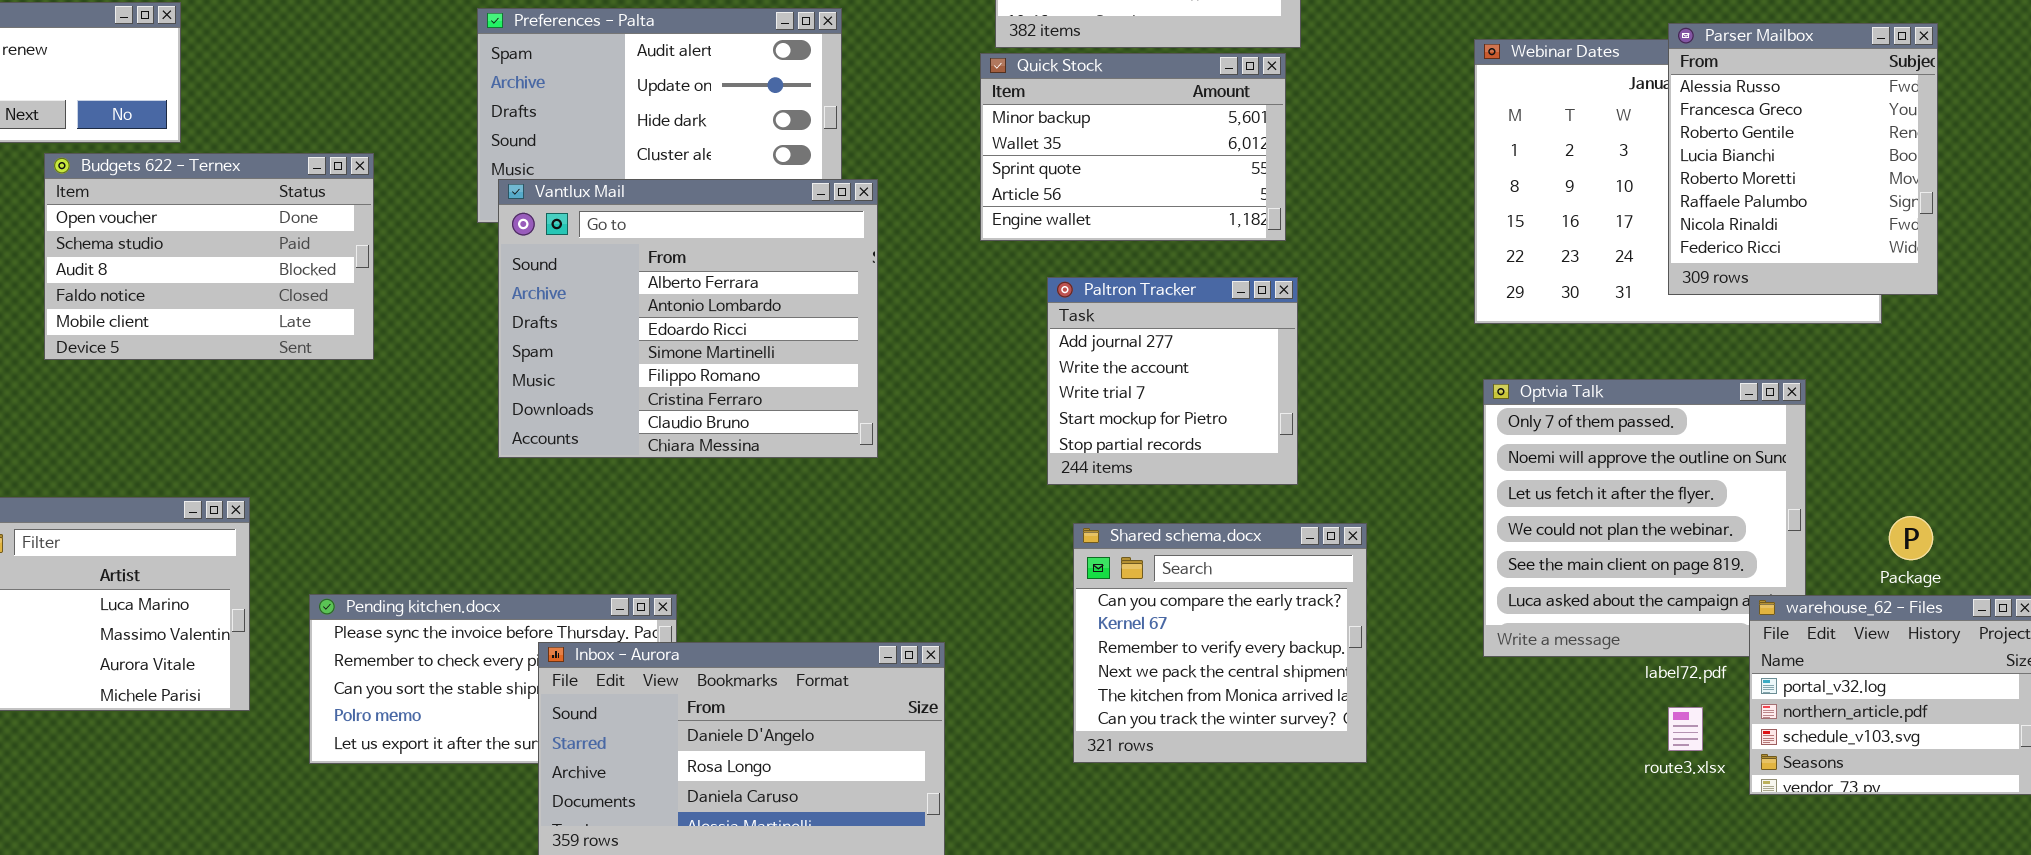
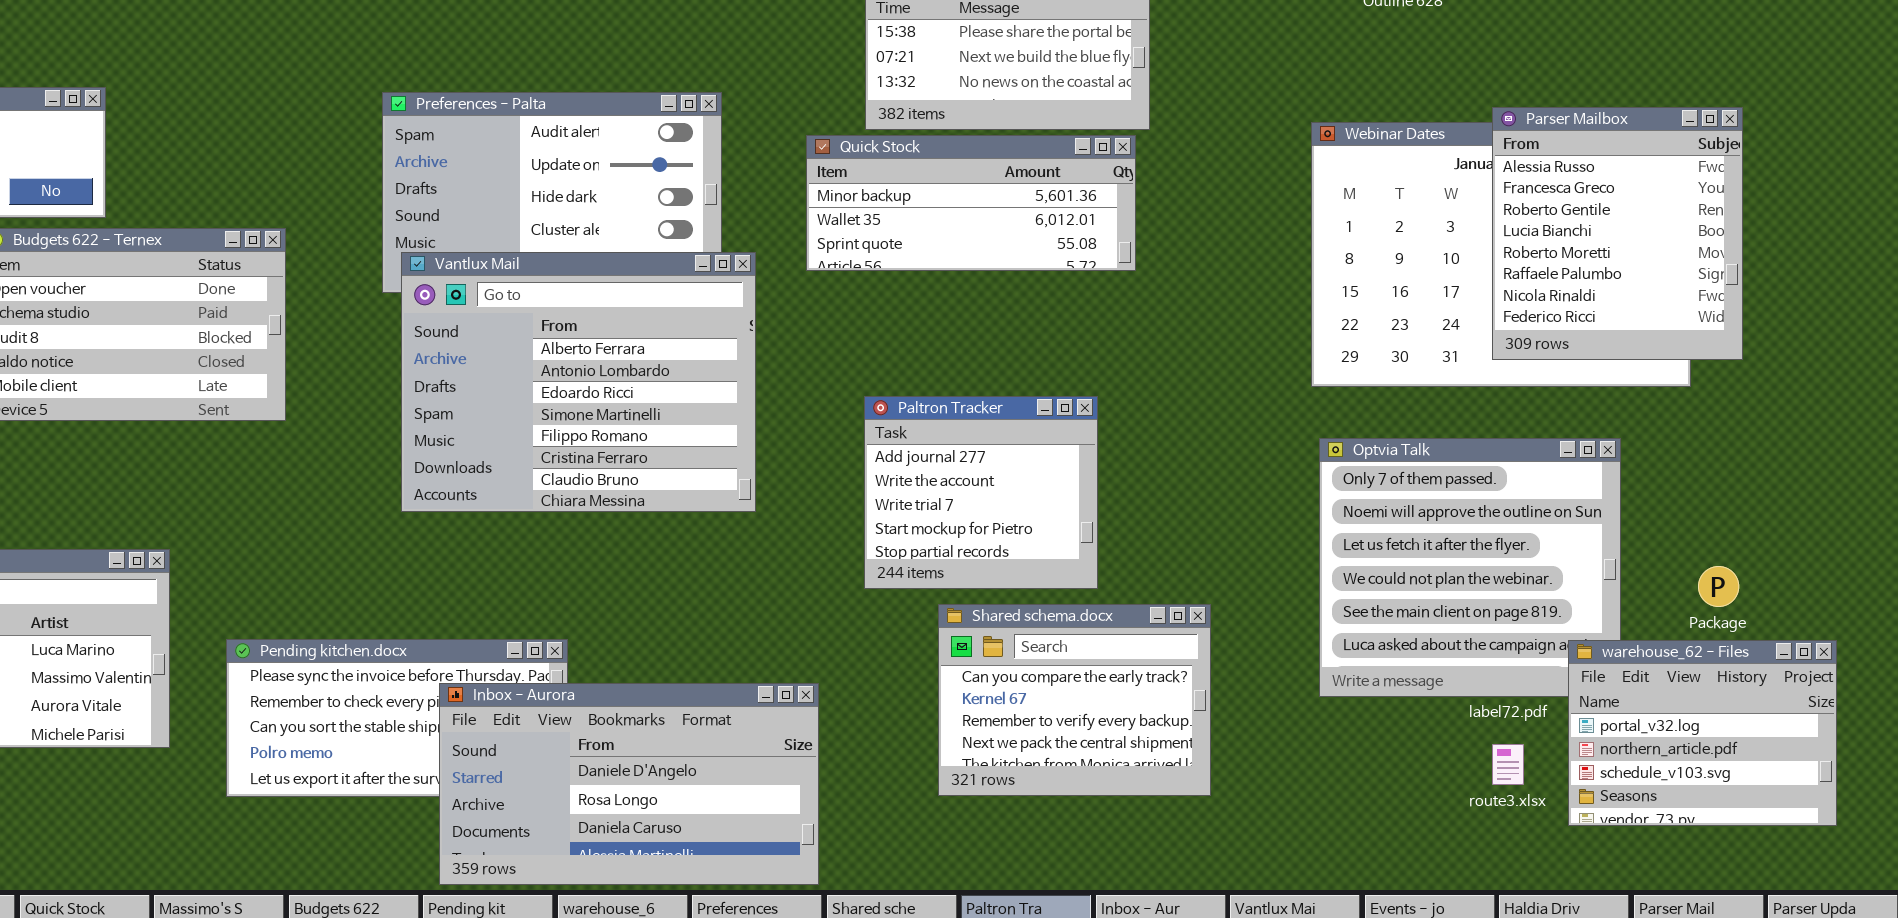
Quick Stock: [980,53,1286,241] -> [806,135,1136,271], resized
Paltron Tracker: [1047,277,1298,485] -> [864,396,1098,589], moved
Shared schema.docx: [1073,523,1367,763] -> [938,604,1211,796], resized

